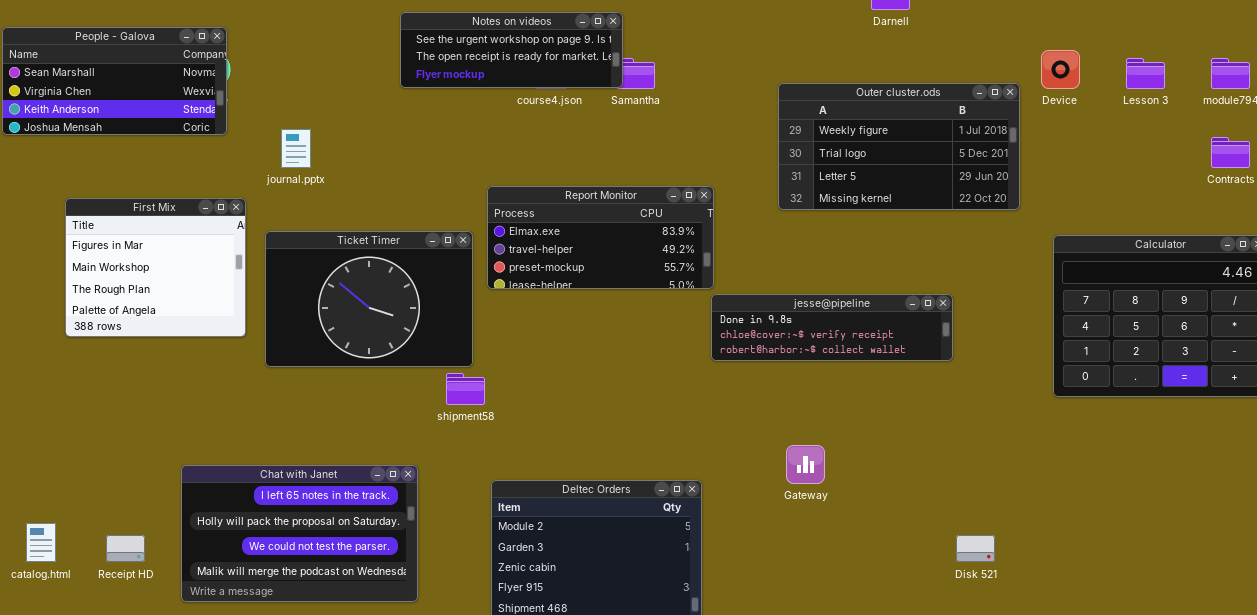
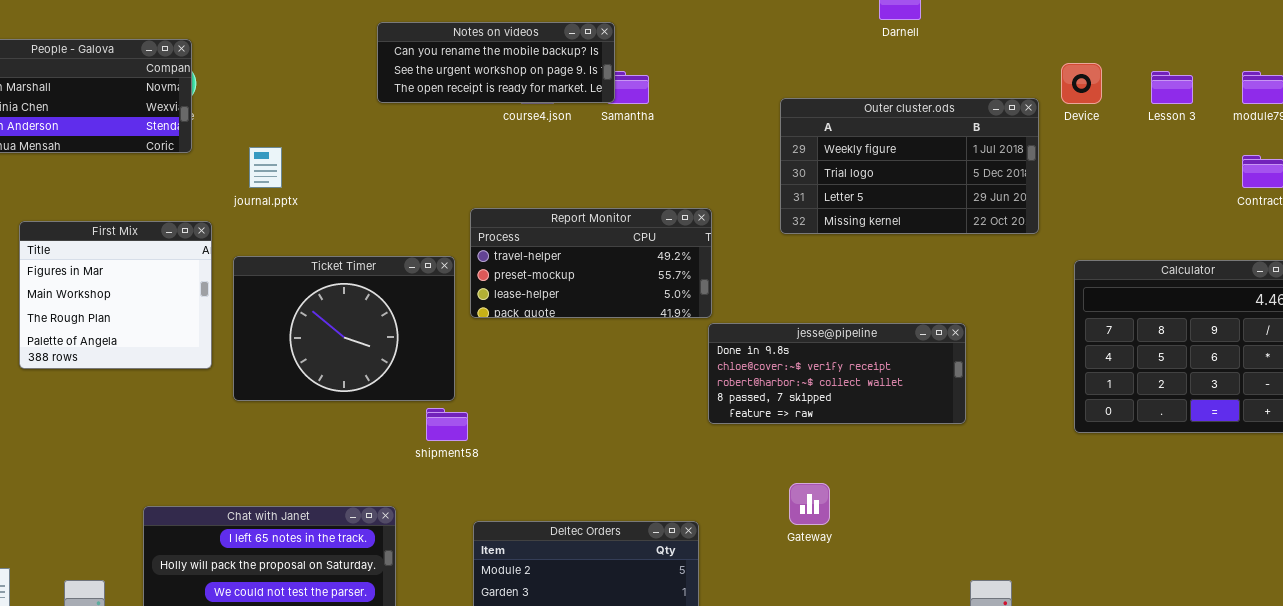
Notes on videos: [400,12,623,88] -> [377,22,615,103], scrolled up 1 row
Report Monitor: [487,186,714,289] -> [470,208,712,318], scrolled down 1 row
jesse@pipeline: [711,294,953,361] -> [708,323,966,424], resized

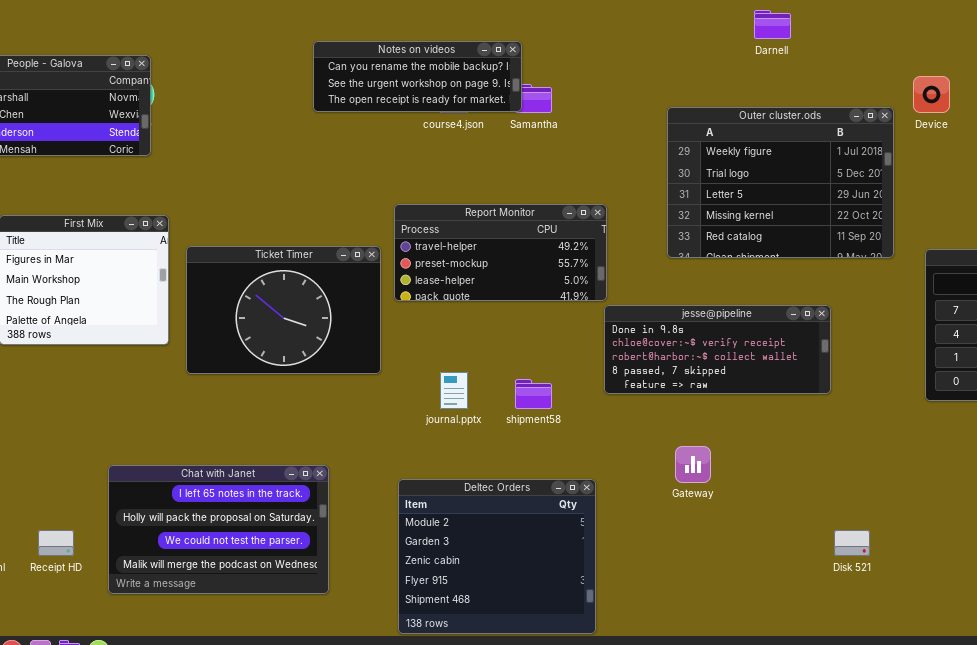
Outer cluster.ods: [780,98,1039,234] -> [667,107,894,258], resized
journal.pptx: [249,147,282,188] -> [440,372,468,409], moved
shipment58: [426,408,468,441] -> [515,379,552,409], moved

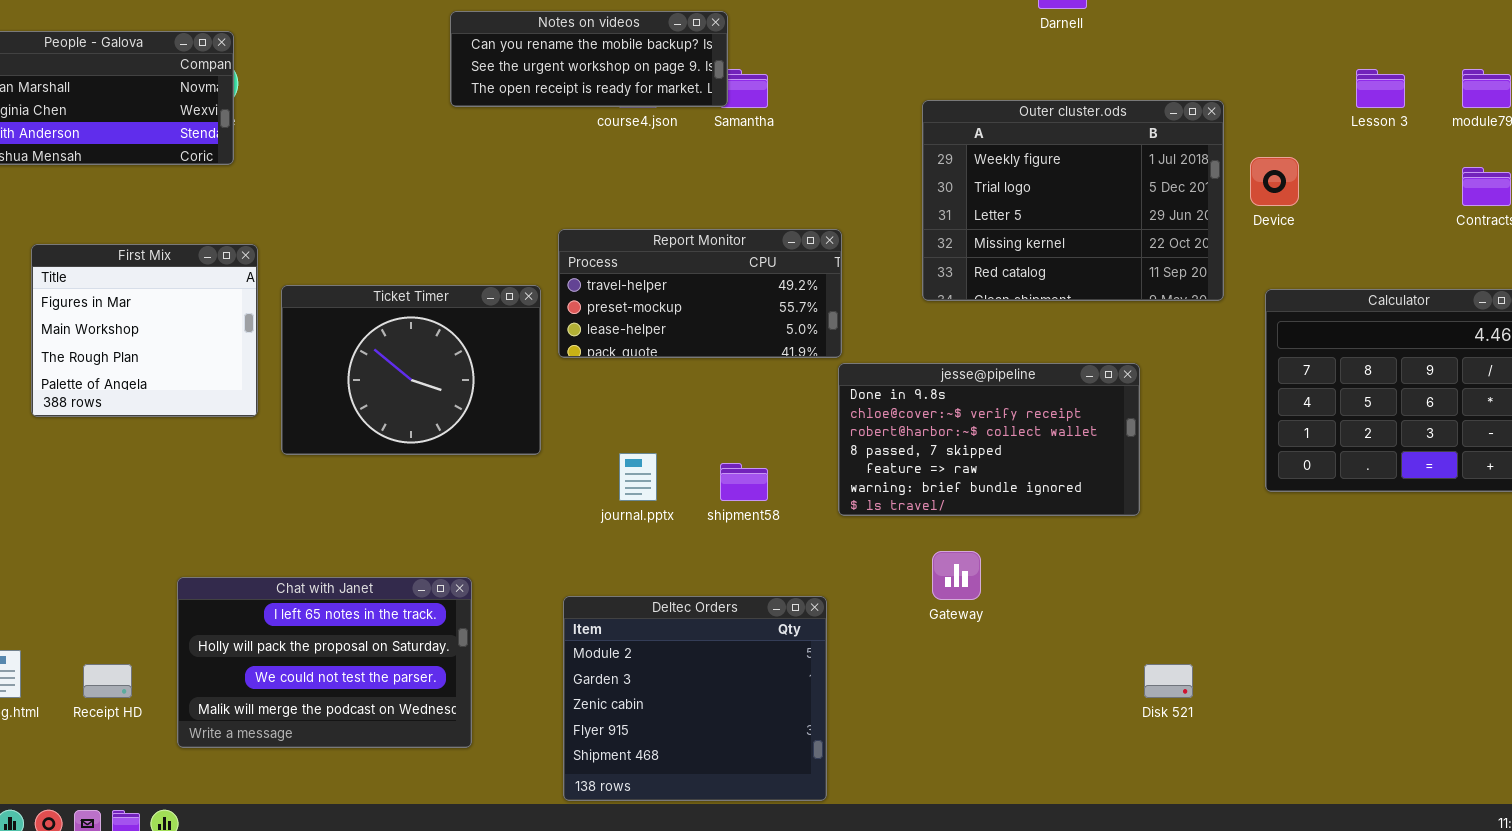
Device: [913,76,950,113] -> [1250,157,1299,206], moved
jesse@pipeline: [604,305,831,394] -> [838,363,1140,516], resized

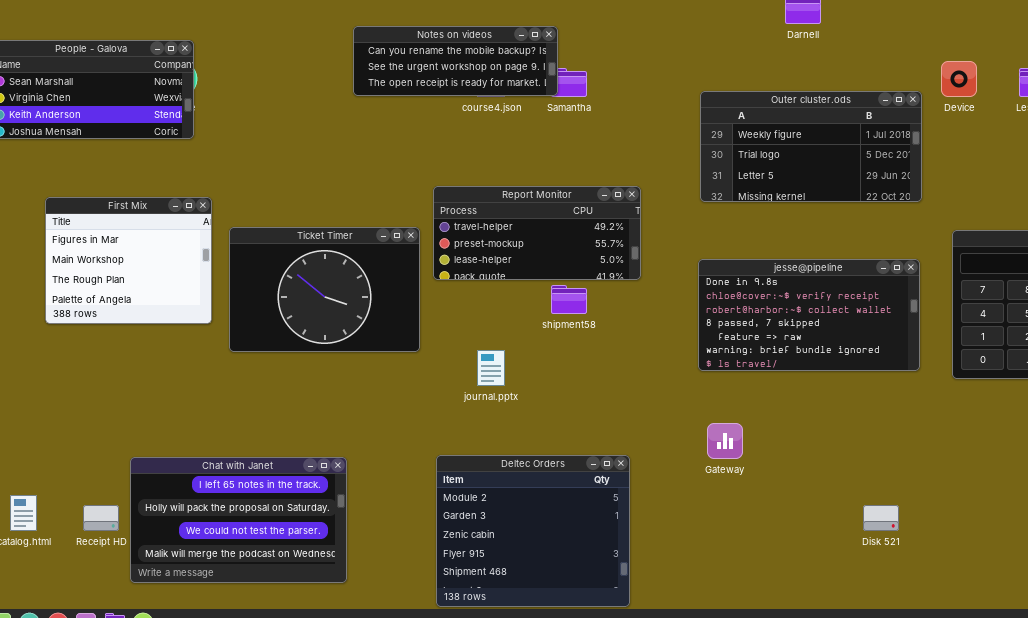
Outer cluster.ods: [922,100,1224,301] -> [700,91,922,202], resized
Device: [1250,157,1299,206] -> [941,61,977,97], moved
jesse@pipeline: [838,363,1140,516] -> [698,259,920,371], moved
shipment58: [720,463,768,501] -> [551,285,587,314], moved
Chat with Janet: [177,577,472,748] -> [130,457,347,583], moved

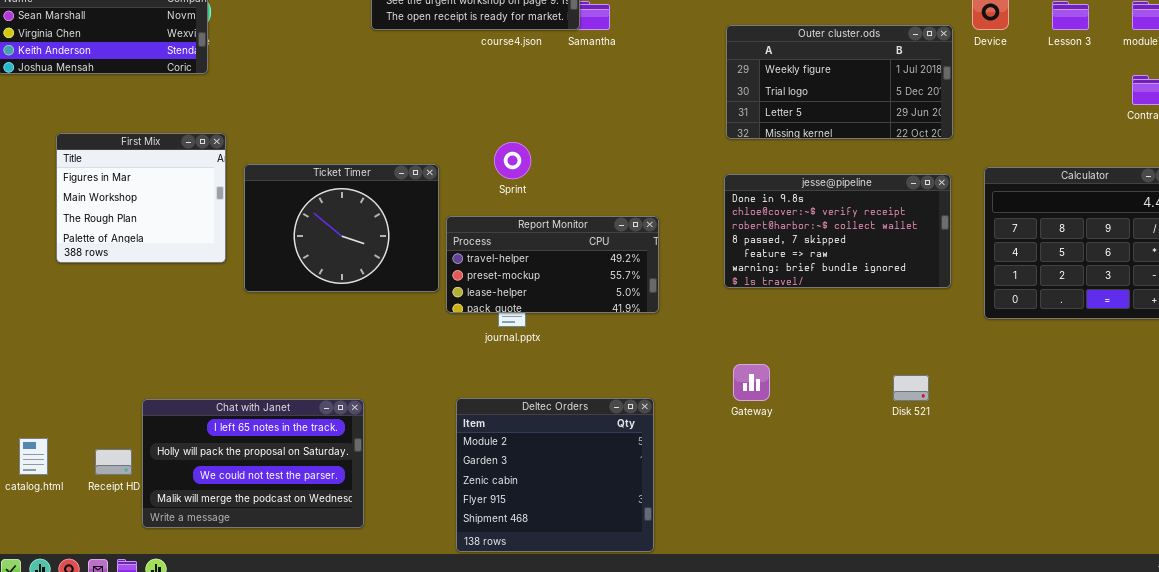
Report Monitor: [433,186,641,280] -> [446,216,659,313], moved
jesse@pipeline: [698,259,920,371] -> [724,174,951,288], moved
Disk 521: [863,505,899,531] -> [893,375,929,401], moved

